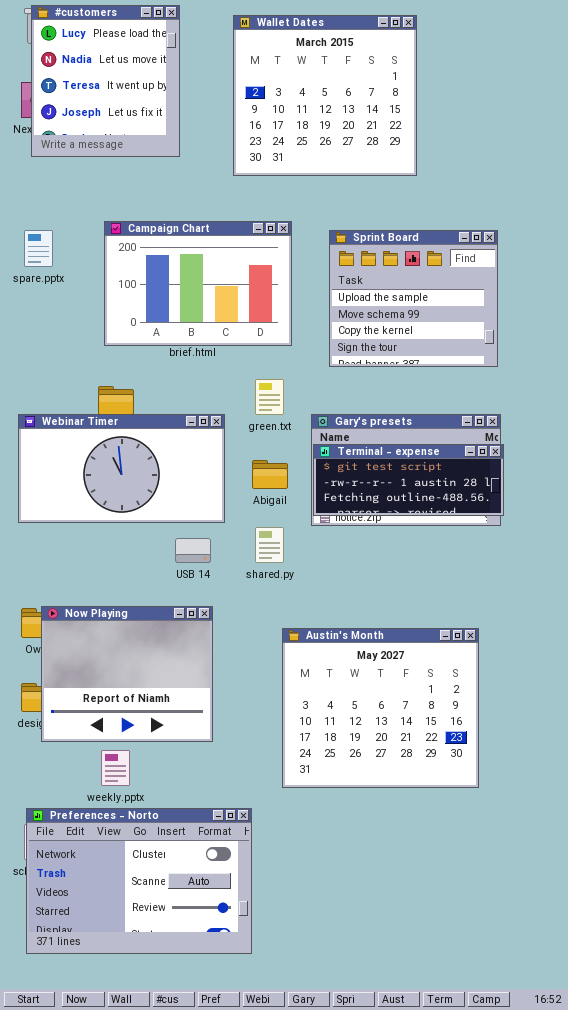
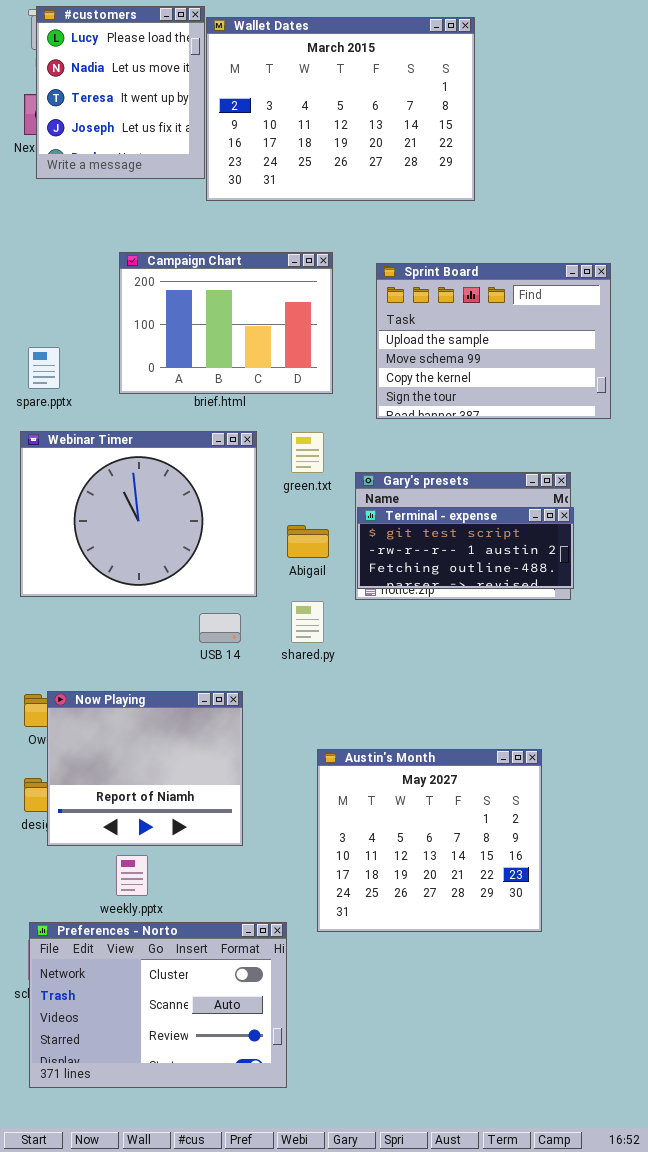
Wallet Dates: [233,15,417,176] -> [206,17,475,201], resized
spare.pptx: [24,230,53,267] -> [28,347,60,389], moved
Sprint Board: [329,230,498,367] -> [376,263,611,419], resized
Webinar Timer: [18,414,225,523] -> [20,431,257,597], resized
Austin's Month: [282,628,479,788] -> [317,749,542,932], moved

